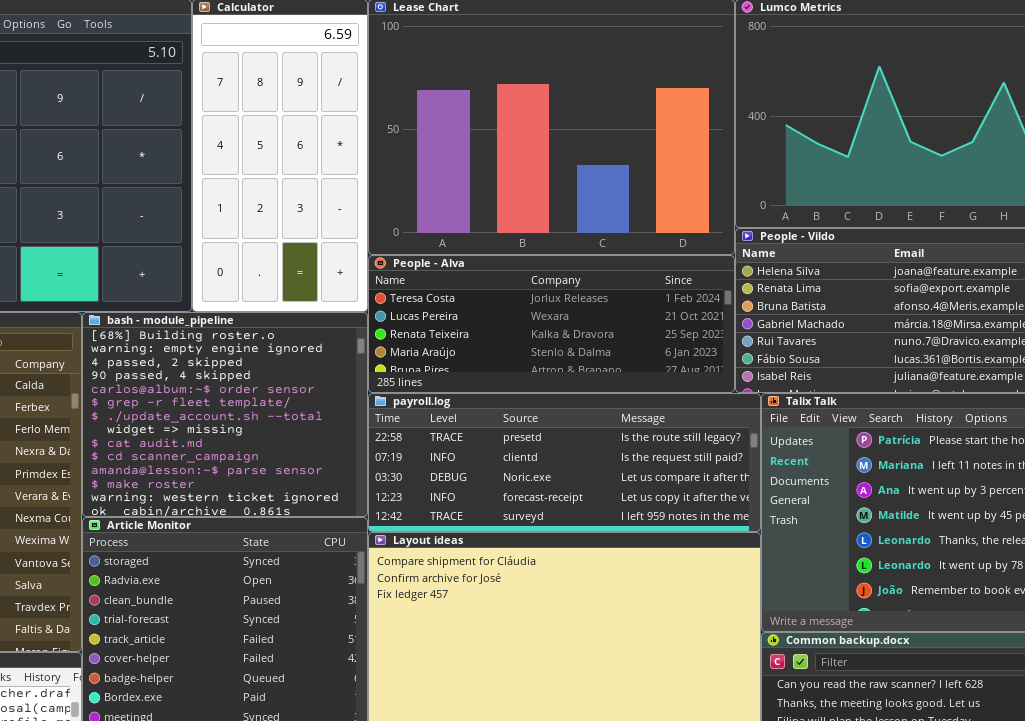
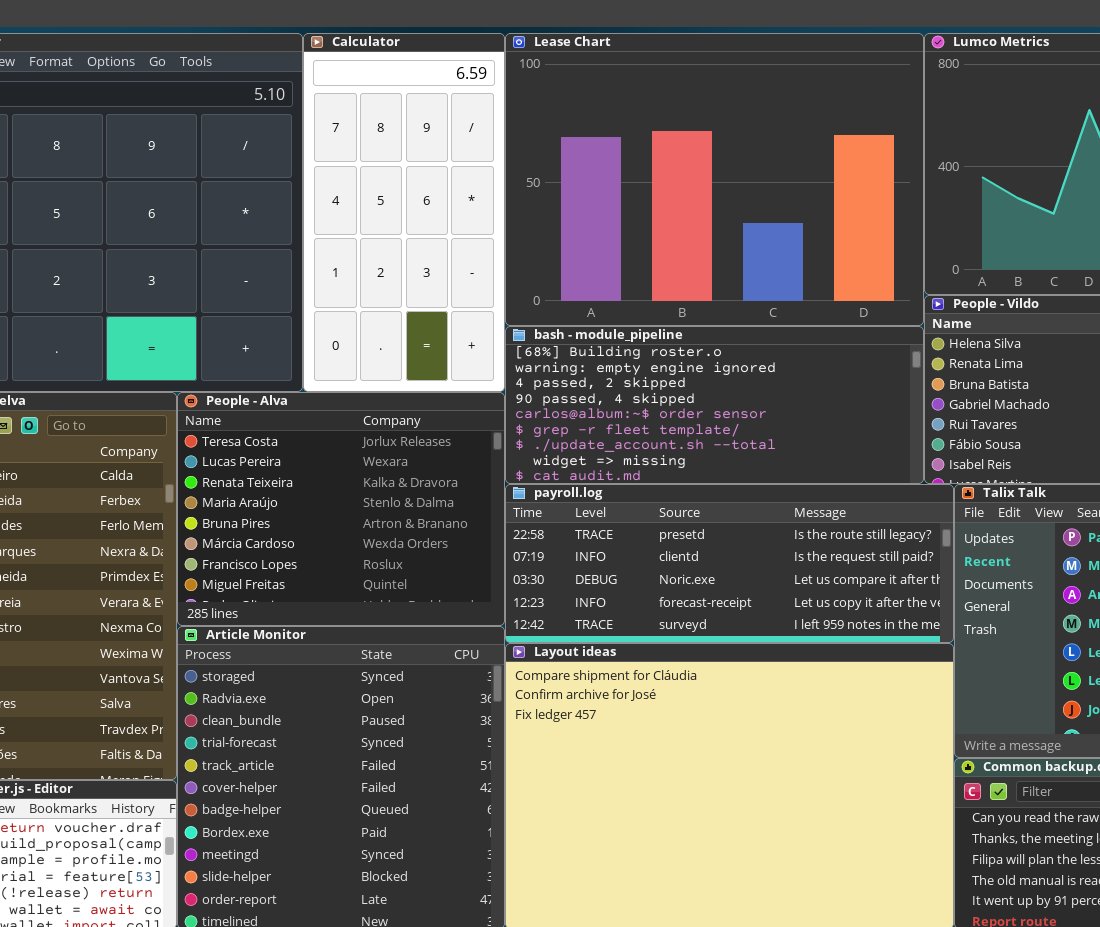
People - Alva: [368,255,735,393] -> [177,392,505,626], moved, resized
bash - module_pipeline: [82,312,368,517] -> [505,326,924,484], moved, resized

